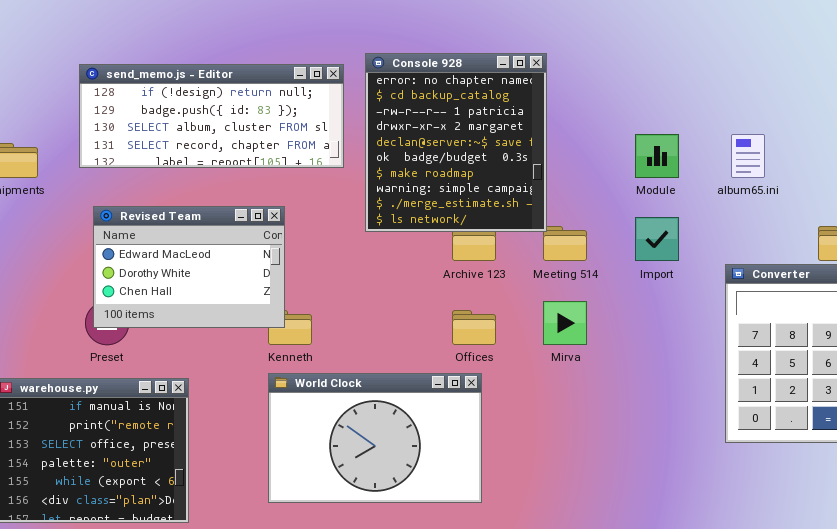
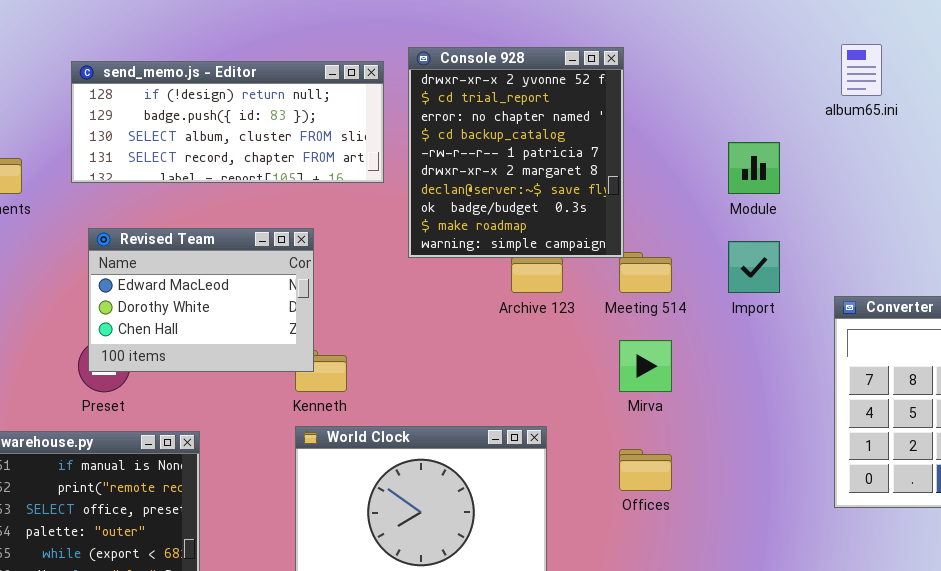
Console 928: [365,53,547,232] -> [408,47,624,258], scrolled up 2 rows
album65.ini: [731,134,765,178] -> [841,44,882,96], moved
Offices: [452,310,496,345] -> [619,449,672,491], moved

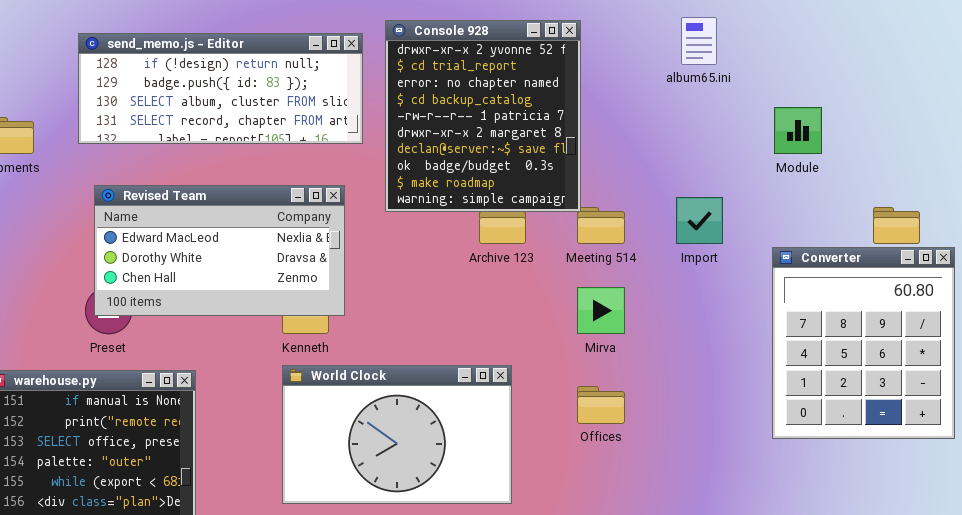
album65.ini: [841,44,882,96] -> [681,17,717,65], moved
Module: [728,142,780,194] -> [774,107,822,154], moved
Revised Team: [88,228,314,372] -> [94,185,345,316], resized

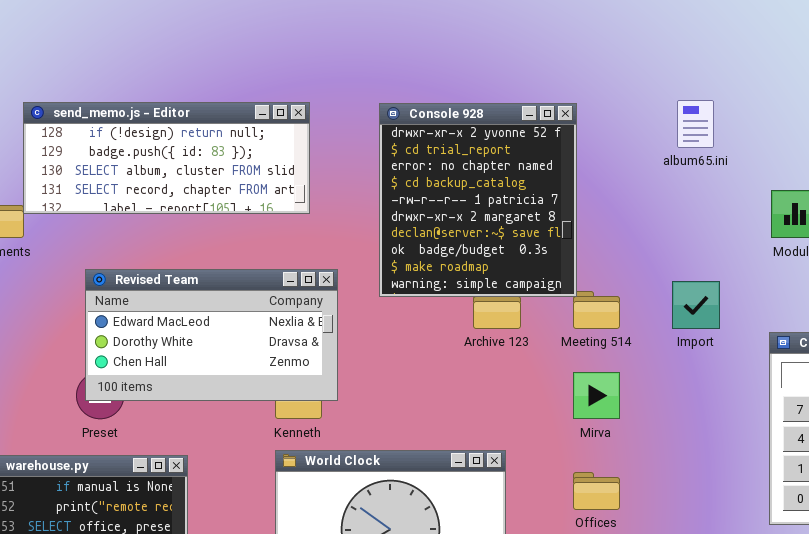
send_memo.js - Editor: [78,33,363,144] -> [23,102,310,214], moved

